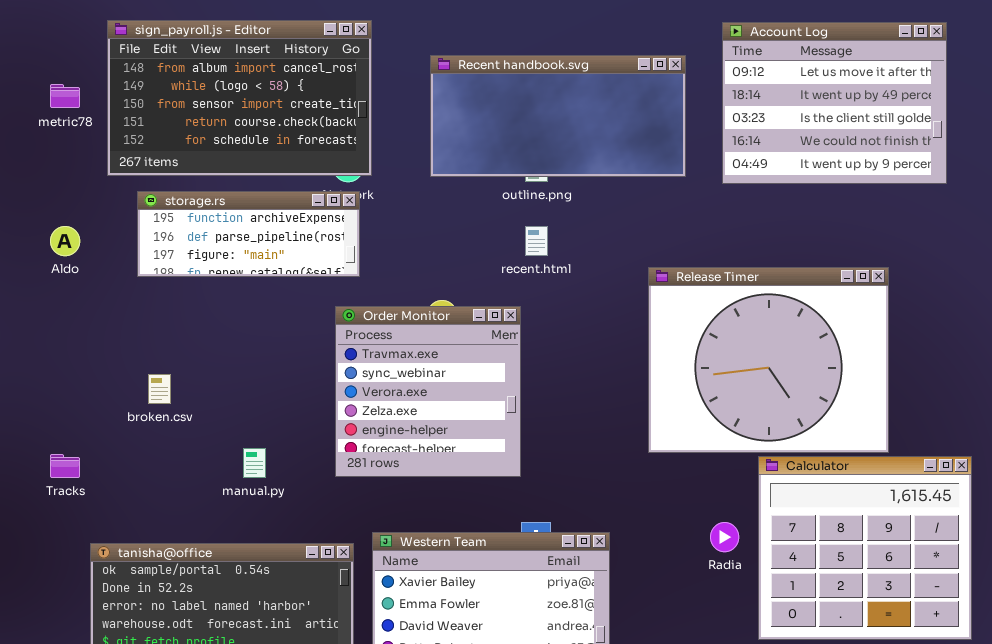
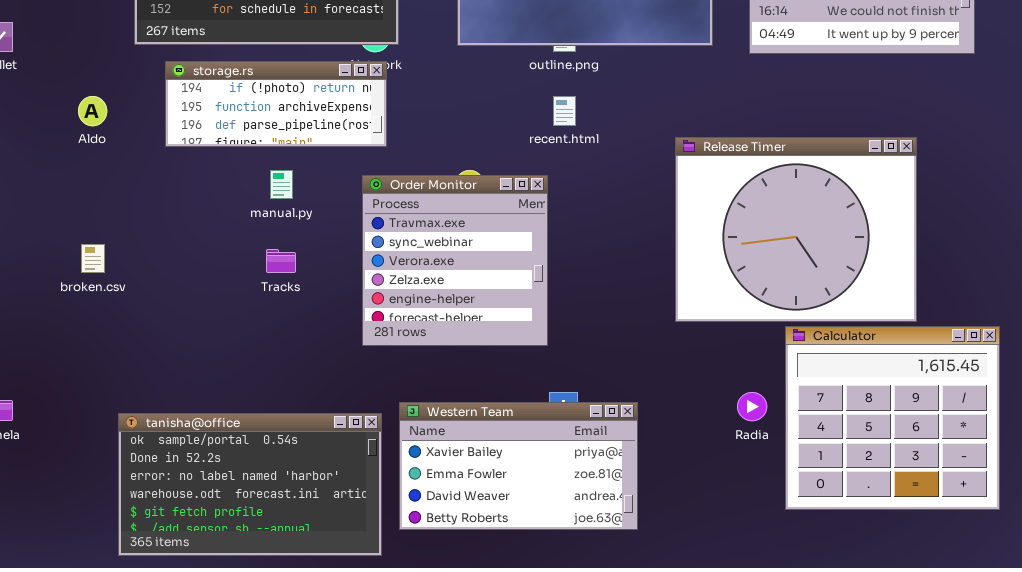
storage.rs: [137,191,360,277] -> [165,61,387,147], scrolled up 1 row
broken.csv: [148,374,171,404] -> [81,244,105,273], moved
manual.py: [243,448,266,478] -> [270,170,293,199], moved
Tracks: [50,454,80,478] -> [266,249,296,273], moved

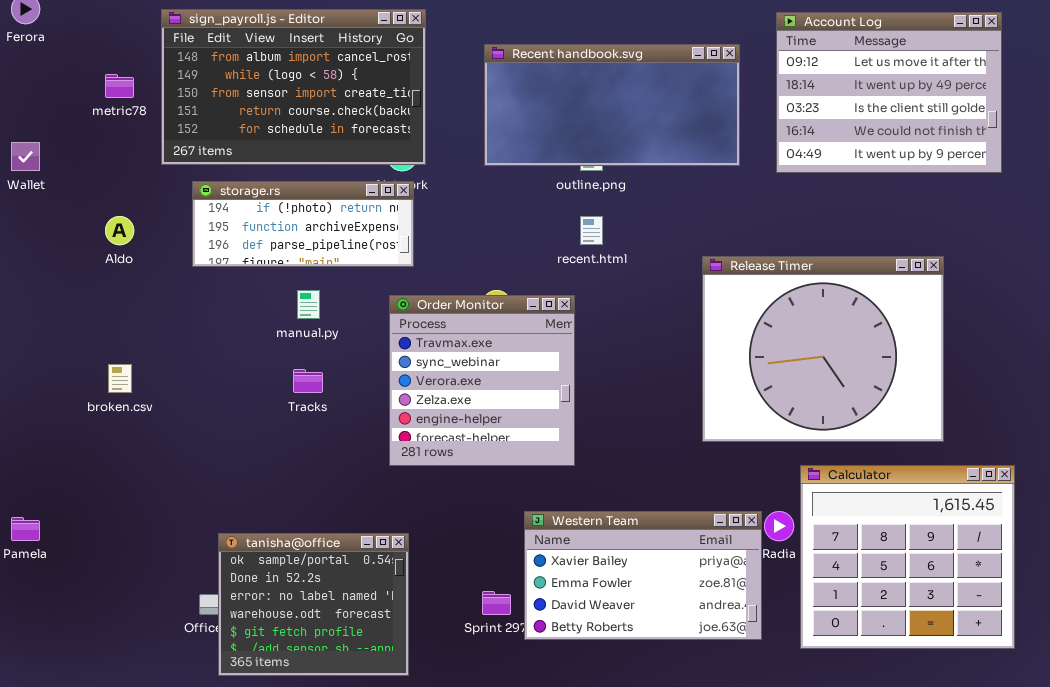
Calculator: [785,326,1000,510] -> [800,465,1015,649], moved
Western Team: [399,402,638,530] -> [524,511,762,640], moved
tanisha@office: [118,413,382,556] -> [218,533,409,676], resized

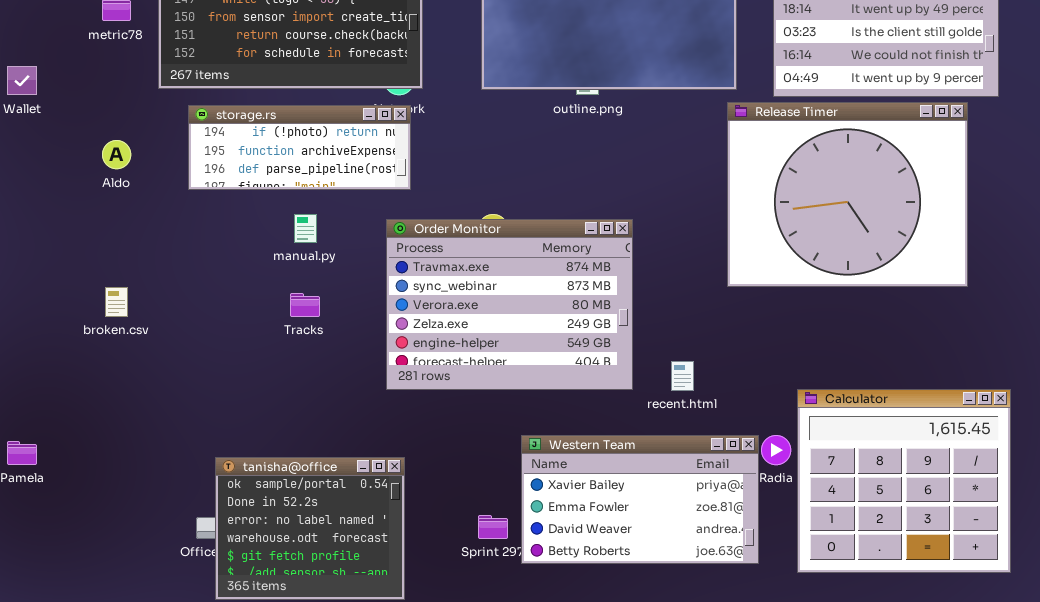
recent.html: [580,216,603,245] -> [671,361,694,391], moved
Release Timer: [702,256,944,442] -> [727,102,968,287], moved
Order Monitor: [389,295,575,466] -> [386,219,633,390], resized

